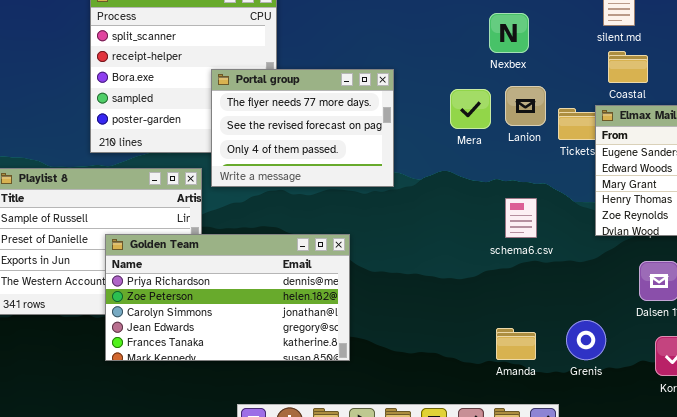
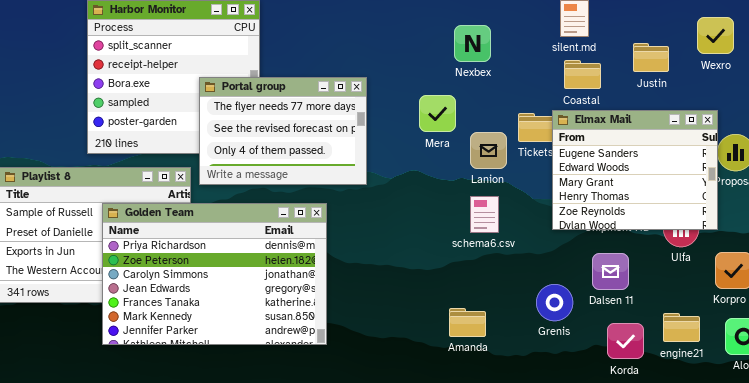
Lanion: [505,86,546,126] -> [470,132,507,169], moved
Golden Team: [105,234,350,361] -> [102,203,327,345], resized
Grenis: [566,320,606,360] -> [536,284,573,321], moved
Amanda: [496,328,536,360] -> [449,308,486,337], moved

